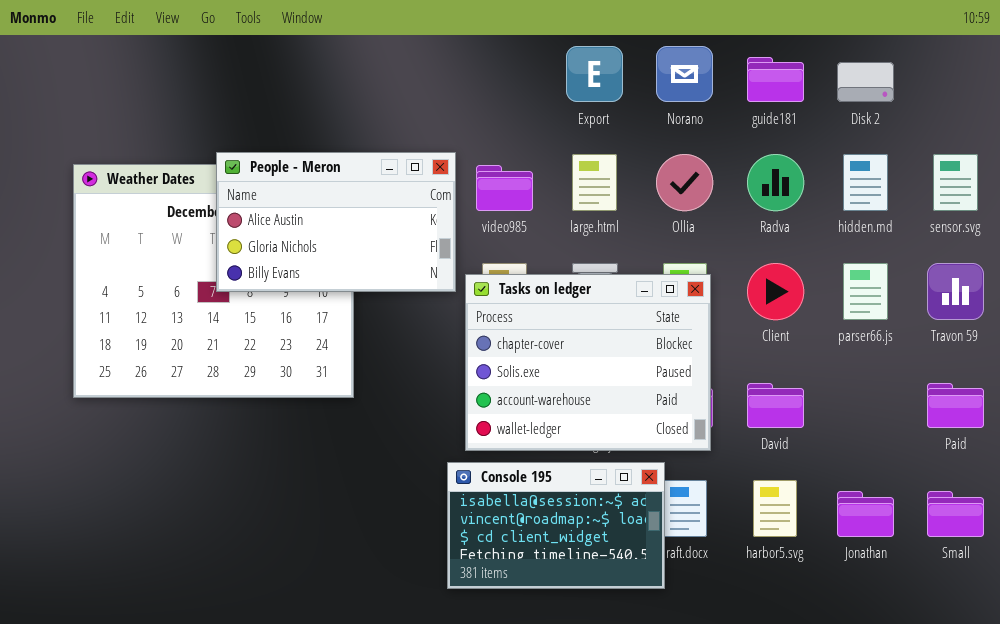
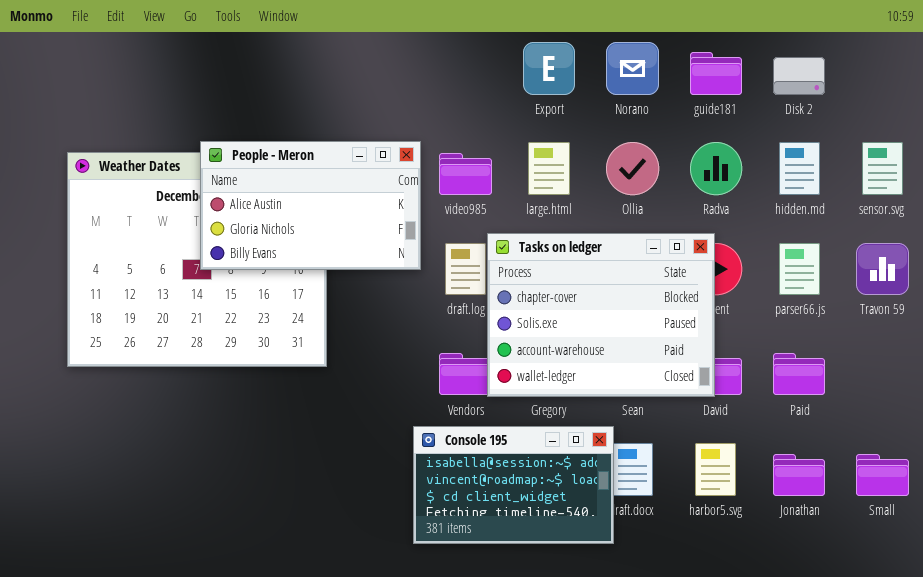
Tasks on ledger: [465,274,711,451] -> [487,233,715,397], moved
Paid: [927,383,984,428] -> [773,353,825,395], moved

